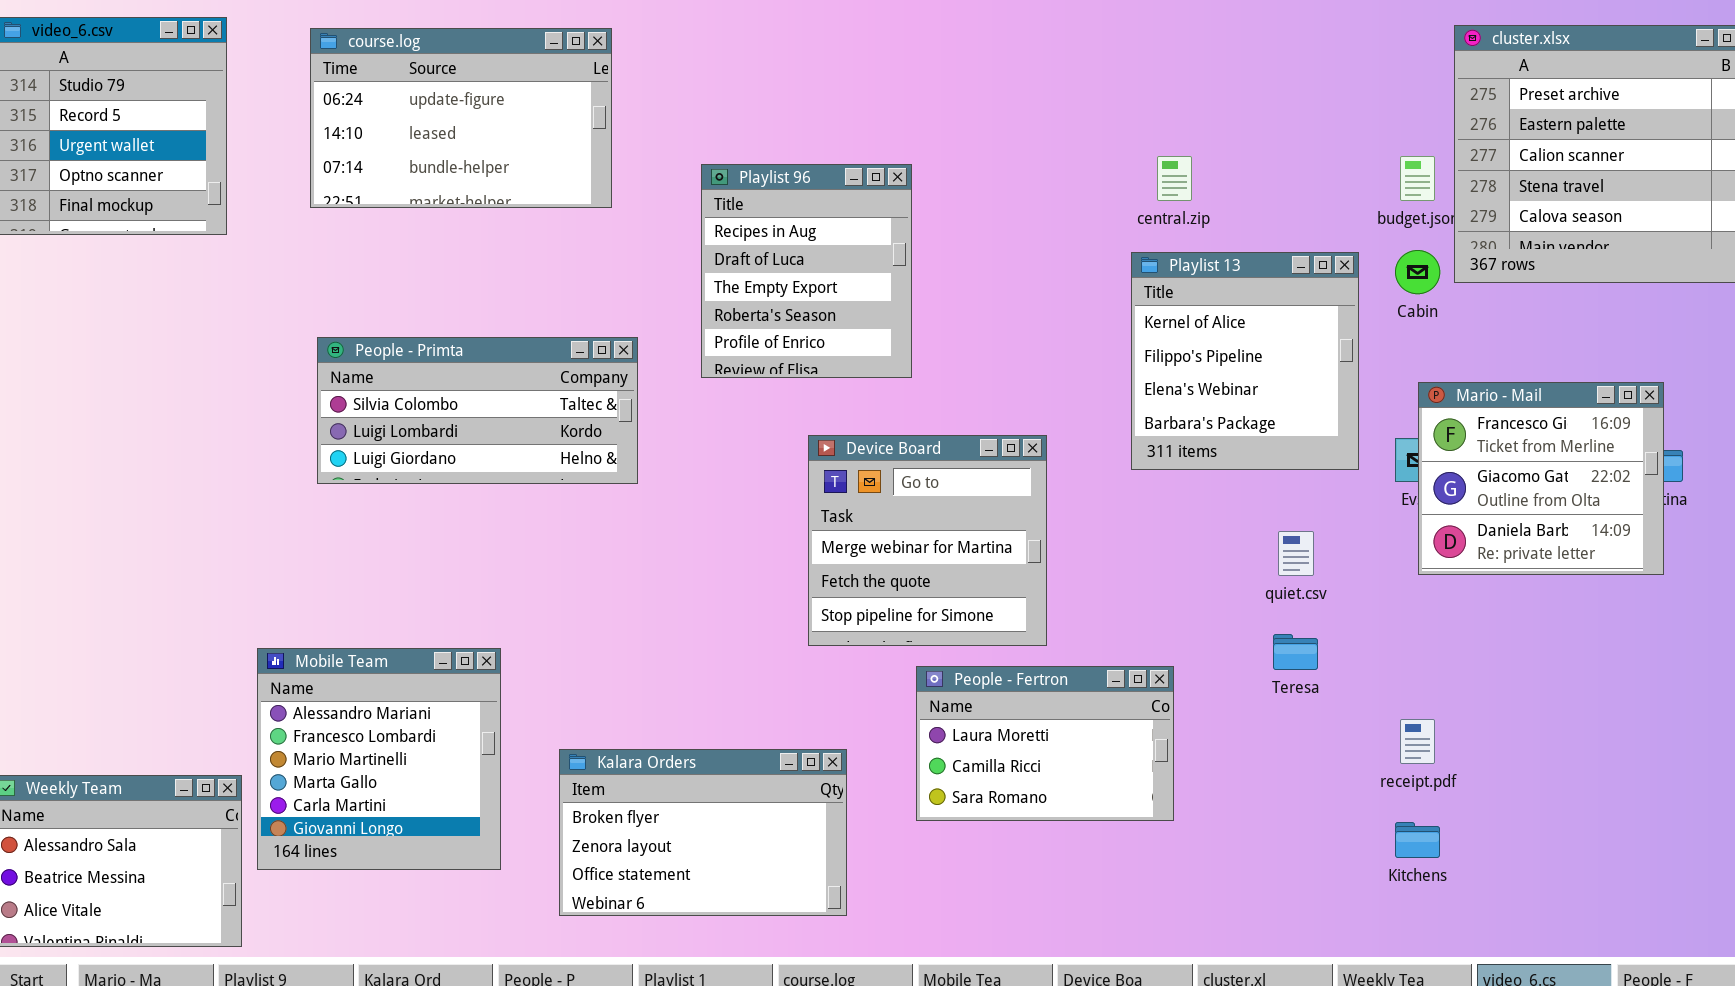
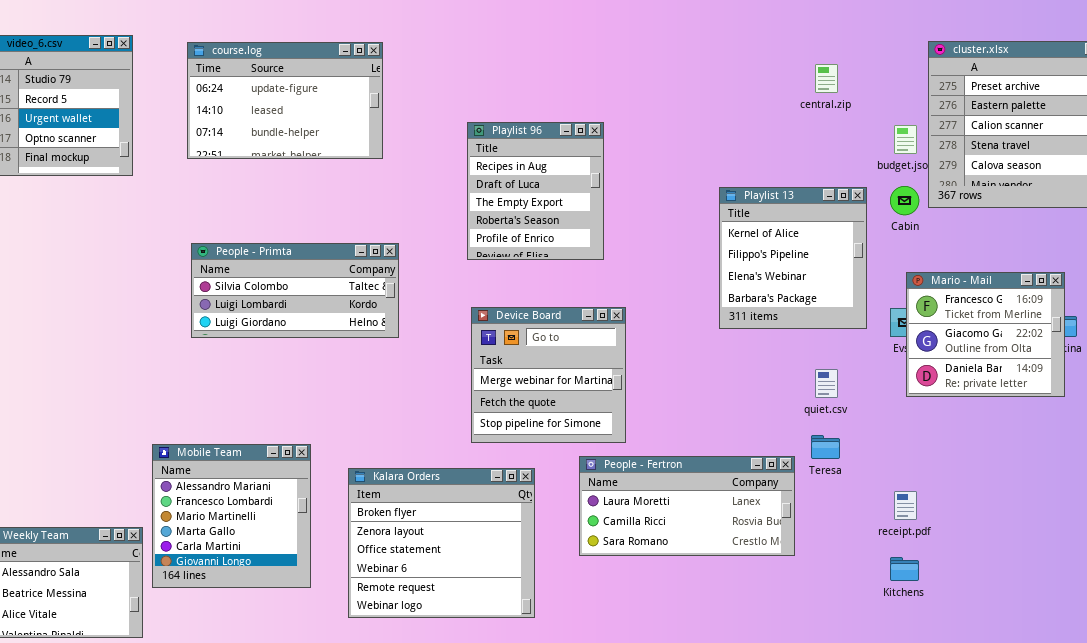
central.zip: [1157,156,1192,201] -> [815,64,838,93], moved
Playlist 96: [701,164,912,378] -> [467,122,604,260], moved
Device Board: [808,435,1047,646] -> [471,307,626,443], moved
People - Fertron: [916,666,1174,821] -> [579,456,795,556], resized
Kalara Orders: [559,749,847,916] -> [348,468,535,618], resized

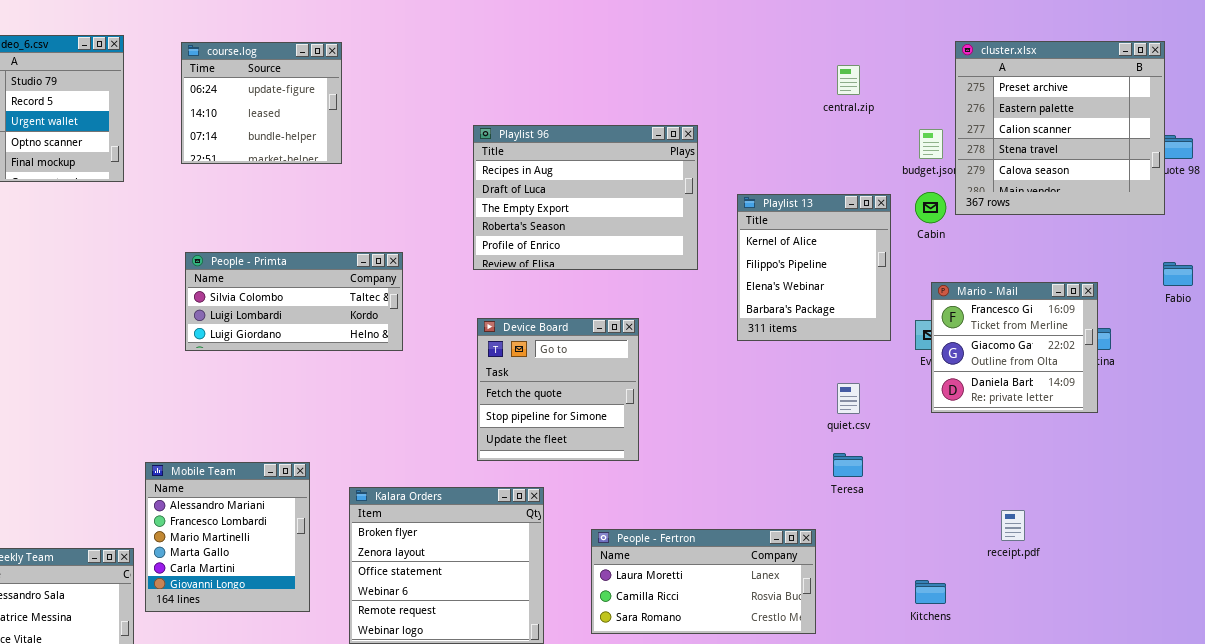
course.log: [187,42,383,159] -> [181,42,342,164], resized
Playlist 96: [467,122,604,260] -> [473,125,698,270], resized
Device Board: [471,307,626,443] -> [477,318,639,461], scrolled down 1 row
People - Fertron: [579,456,795,556] -> [591,529,816,634], moved
receipt.pdf: [894,491,917,520] -> [1001,510,1025,541], moved

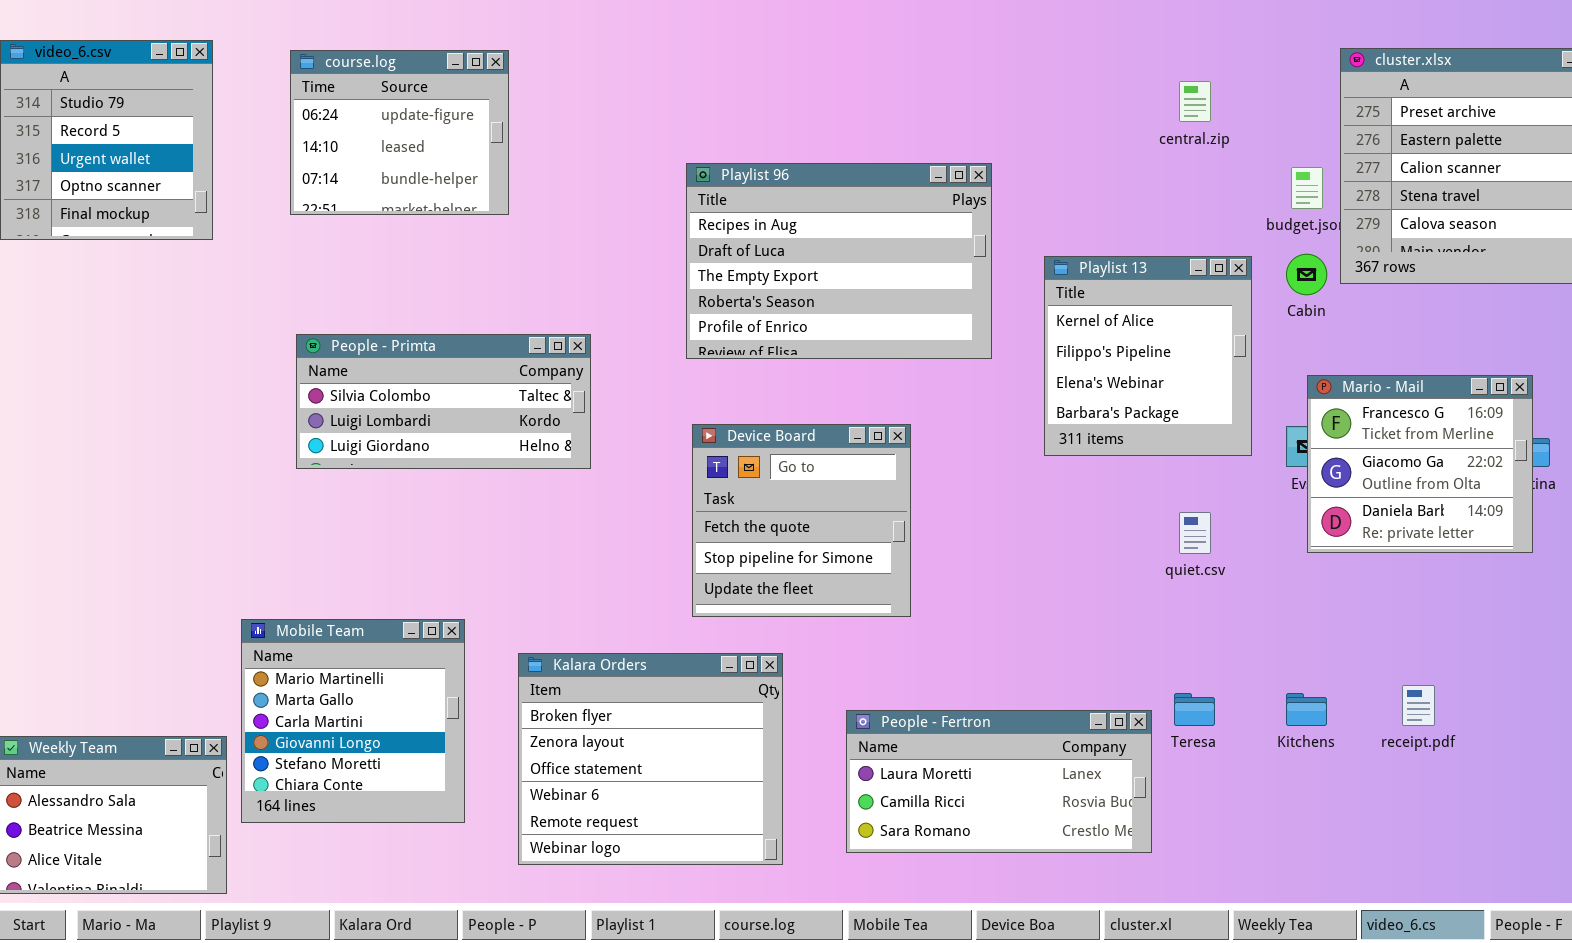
Teresa: [833,453,863,477] -> [1174,693,1215,726], moved
Mobile Team: [145,462,310,612] -> [241,619,465,823], scrolled down 2 rows
Kitchens: [915,580,946,604] -> [1286,693,1327,726], moved

